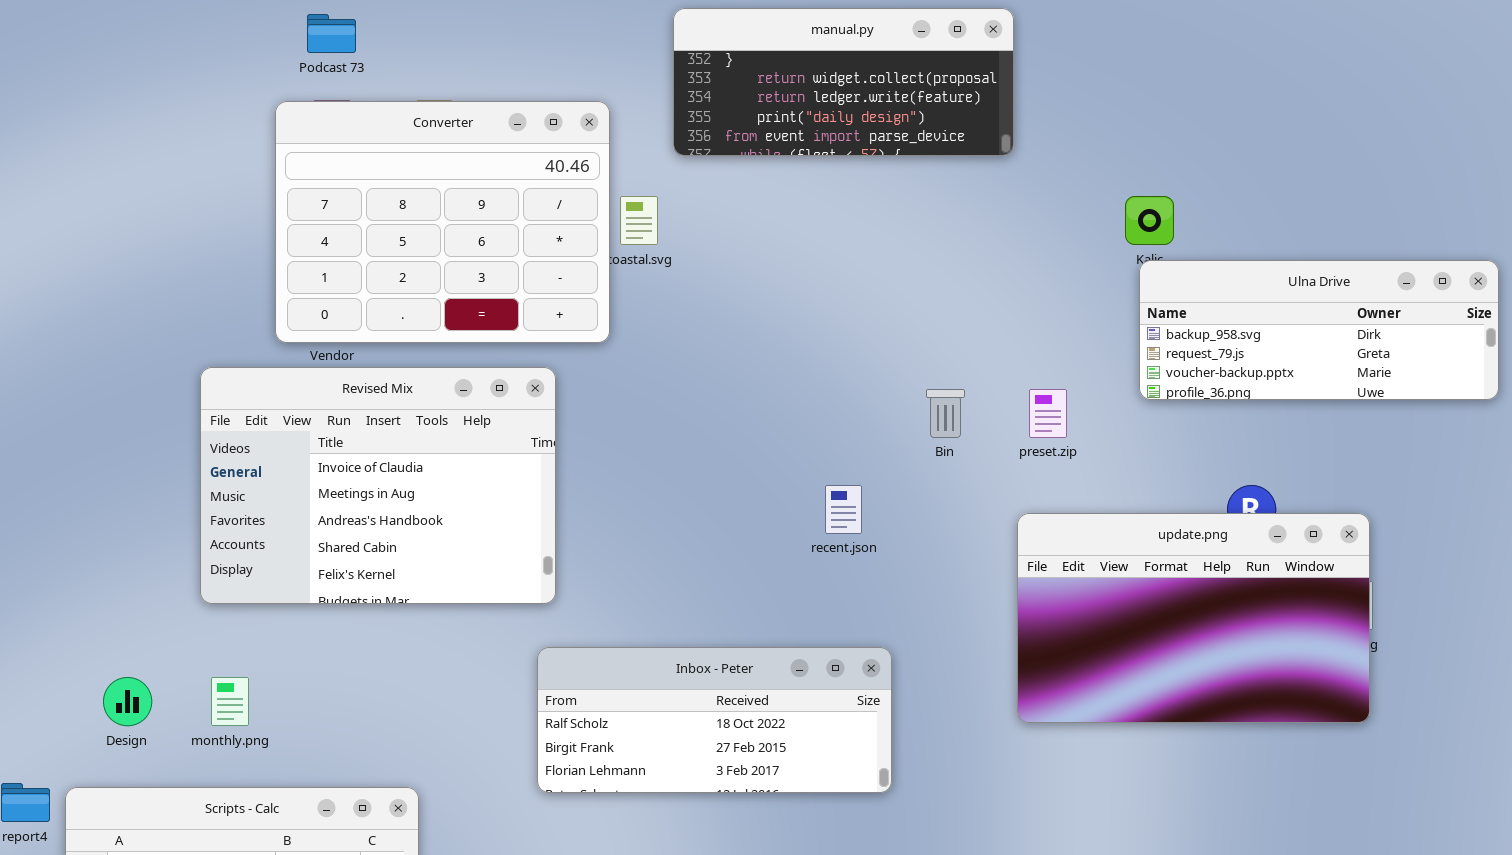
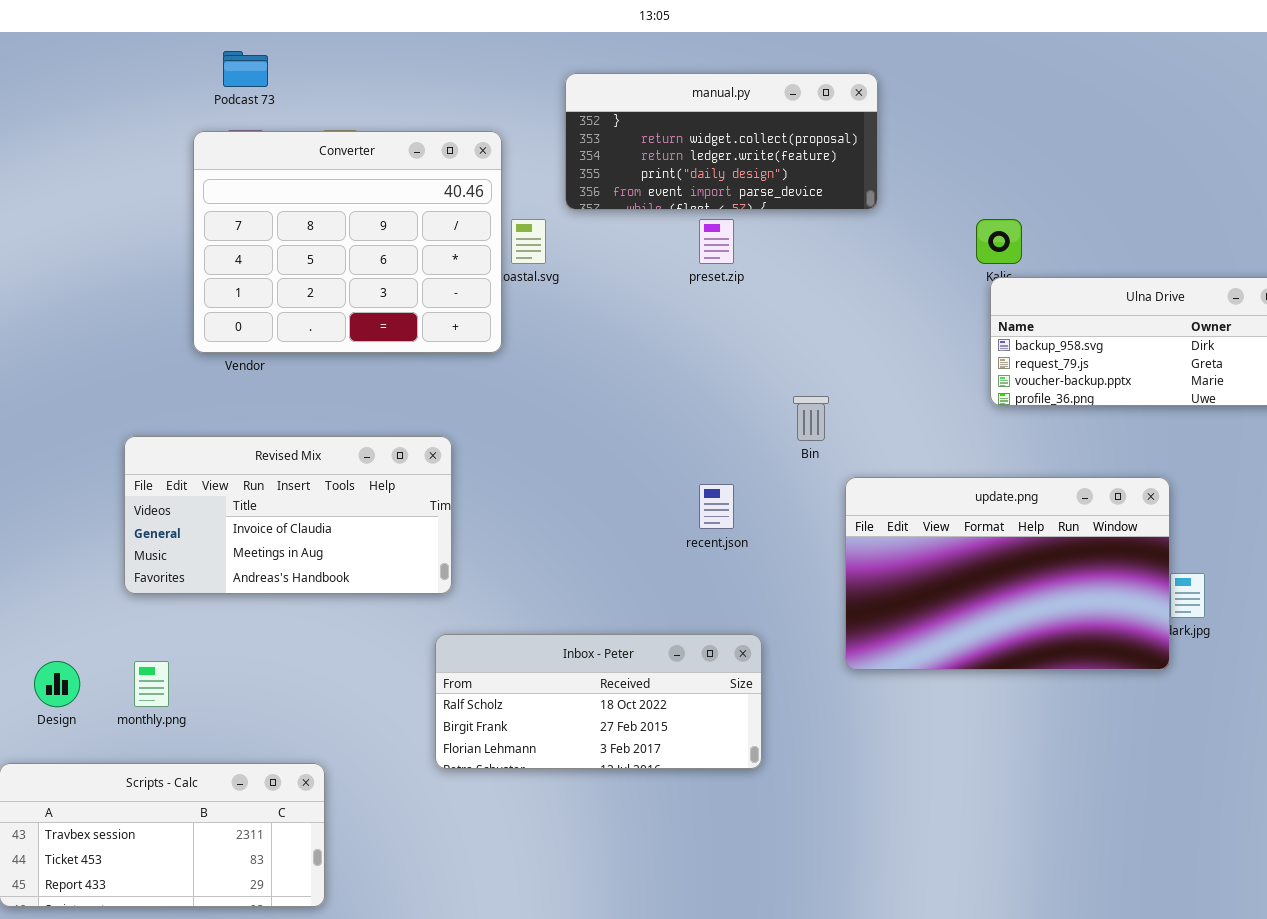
manual.py: [673,8,1014,156] -> [565,73,878,210], moved
Revised Mix: [200,367,556,604] -> [124,436,452,594], resized
preset.zip: [1029,389,1067,438] -> [699,219,734,264], moved
update.png: [1017,513,1370,723] -> [845,477,1170,670], moved

